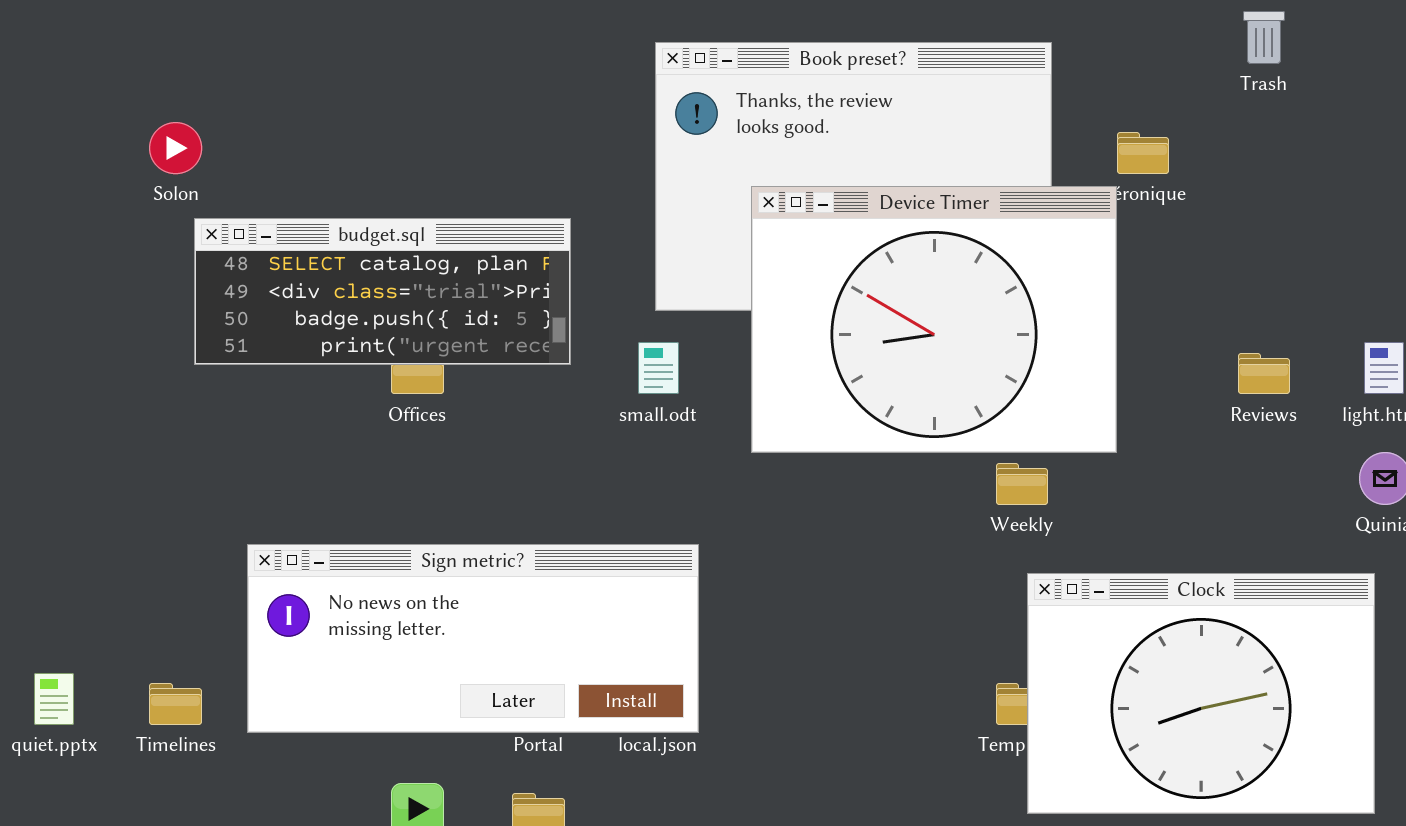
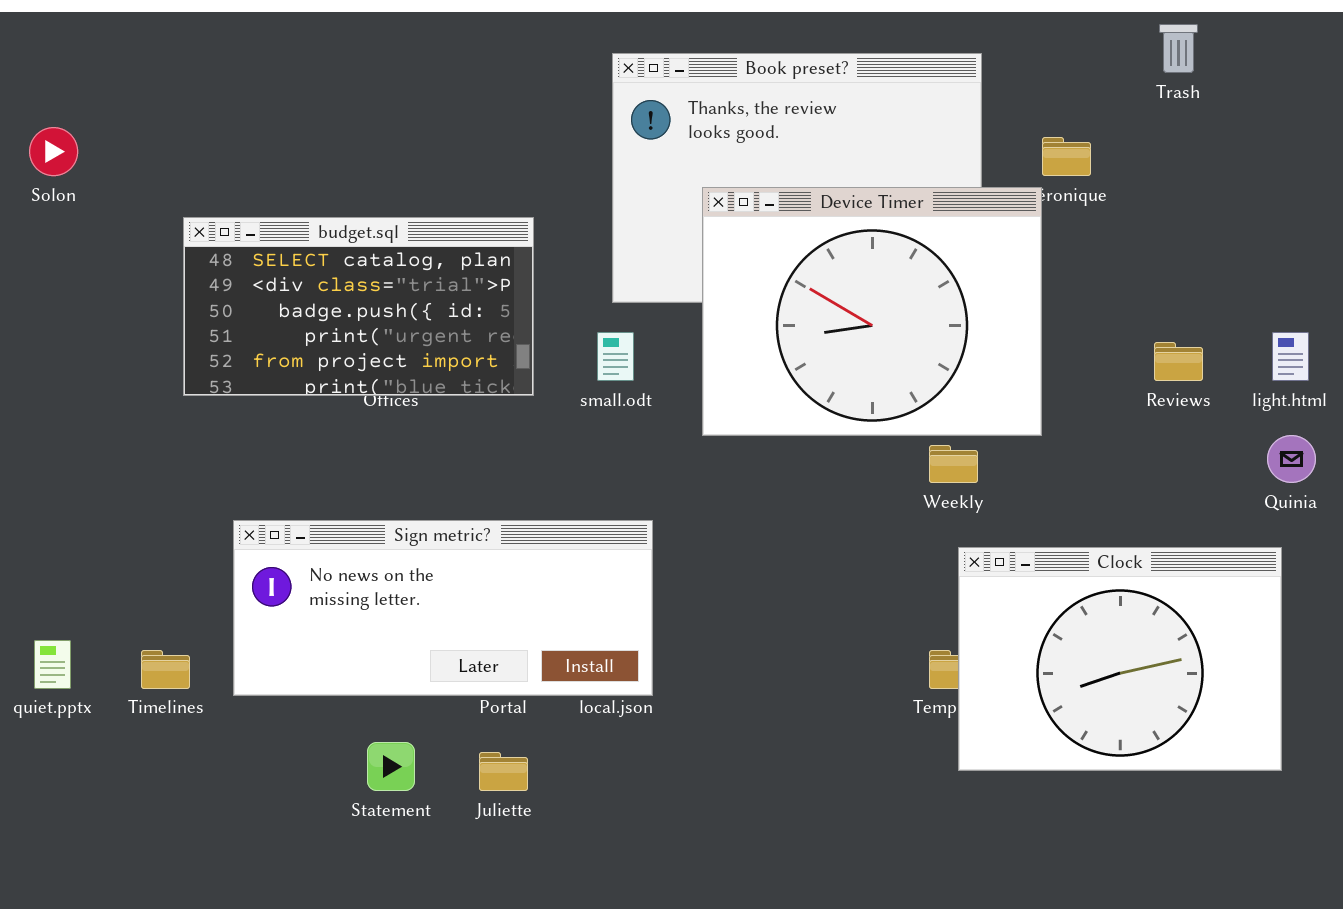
Solon: [149,122,202,174] -> [29,127,78,176], moved
budget.sql: [194,218,571,365] -> [183,217,534,396], resized

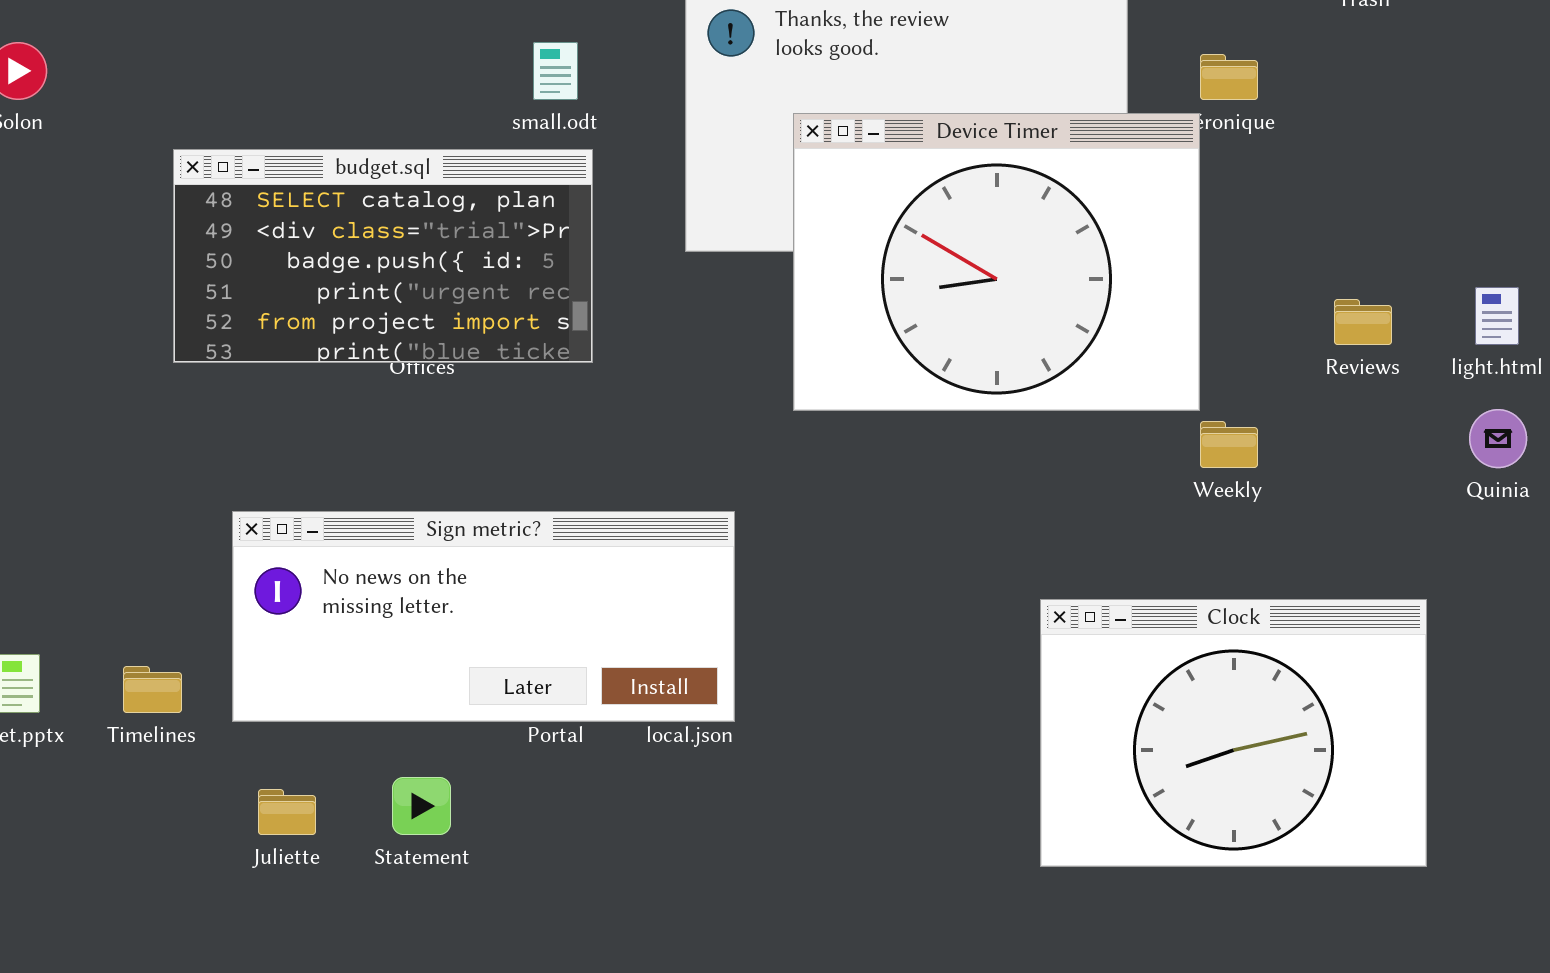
small.odt: [597,332,634,381] -> [533,42,578,100], moved
Weekly: [929,445,978,483] -> [1200,421,1258,468], moved
Clock: [958,547,1282,771] -> [1040,599,1427,867], moved
Juliette: [479,752,528,791] -> [258,789,316,835], moved

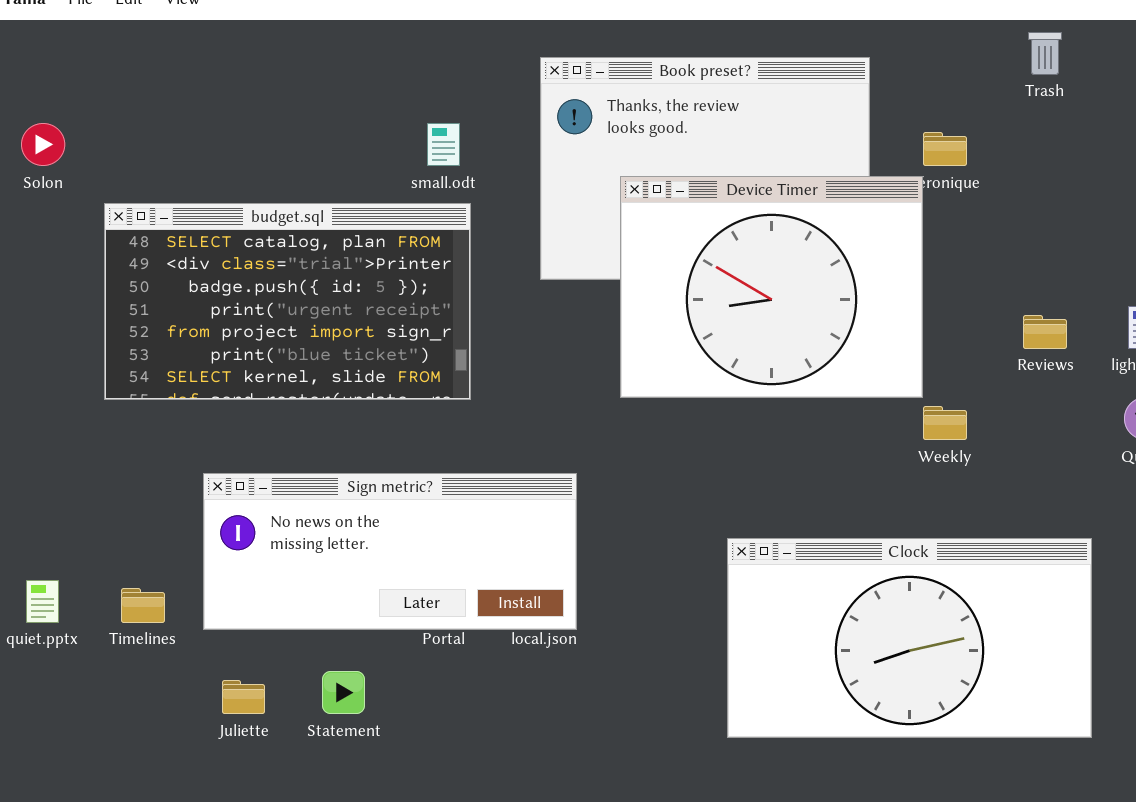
budget.sql: [173,149,593,363] -> [104,203,471,400], resized
Clock: [1040,599,1427,867] -> [727,538,1092,738], resized

